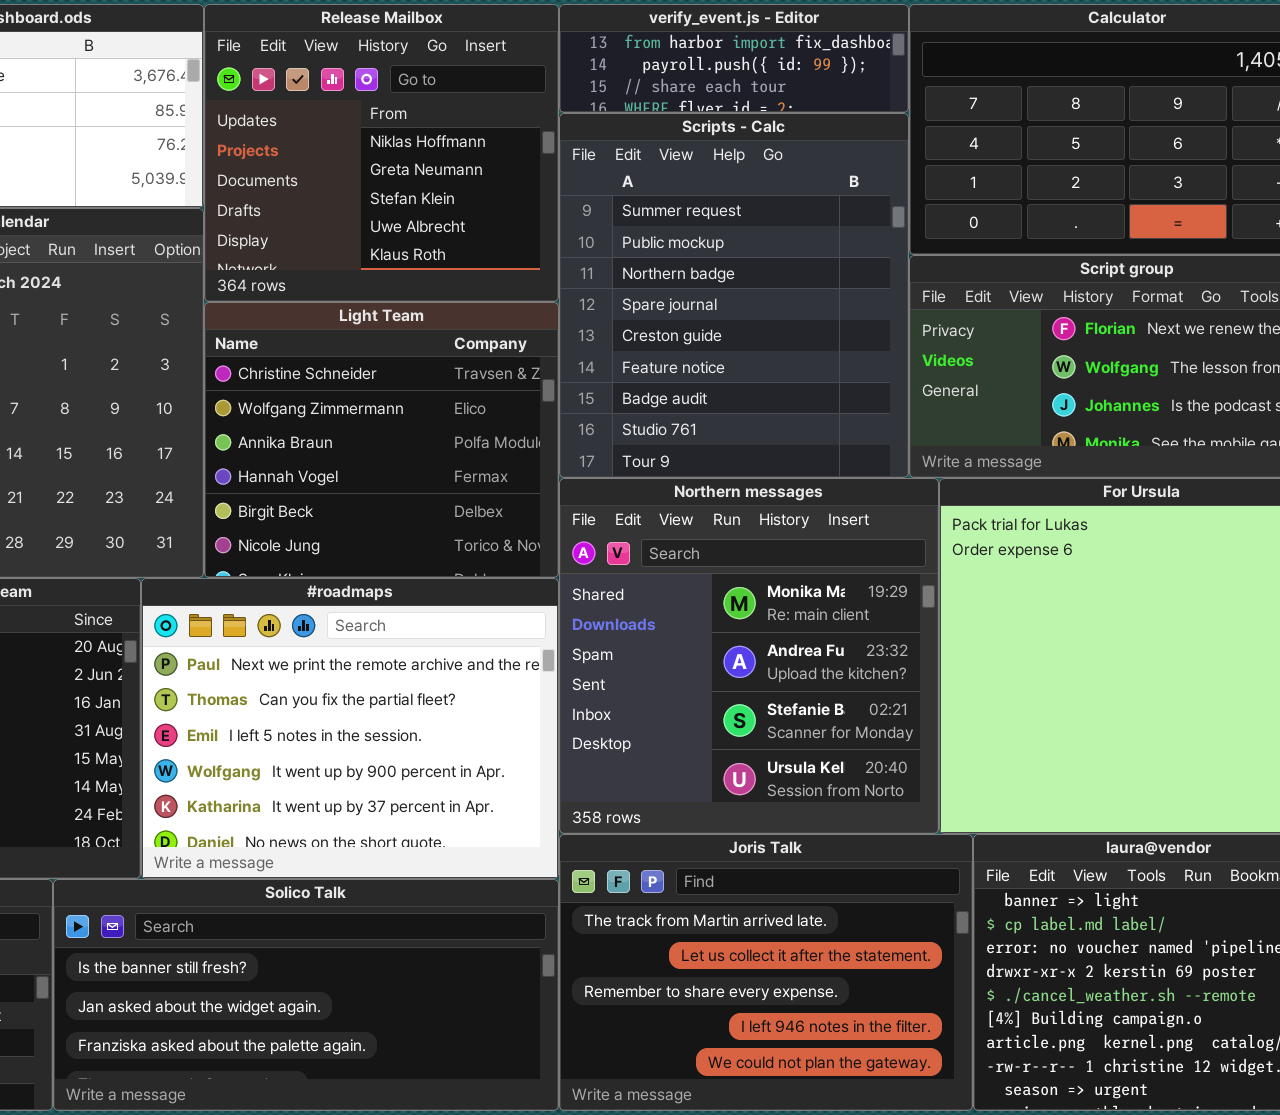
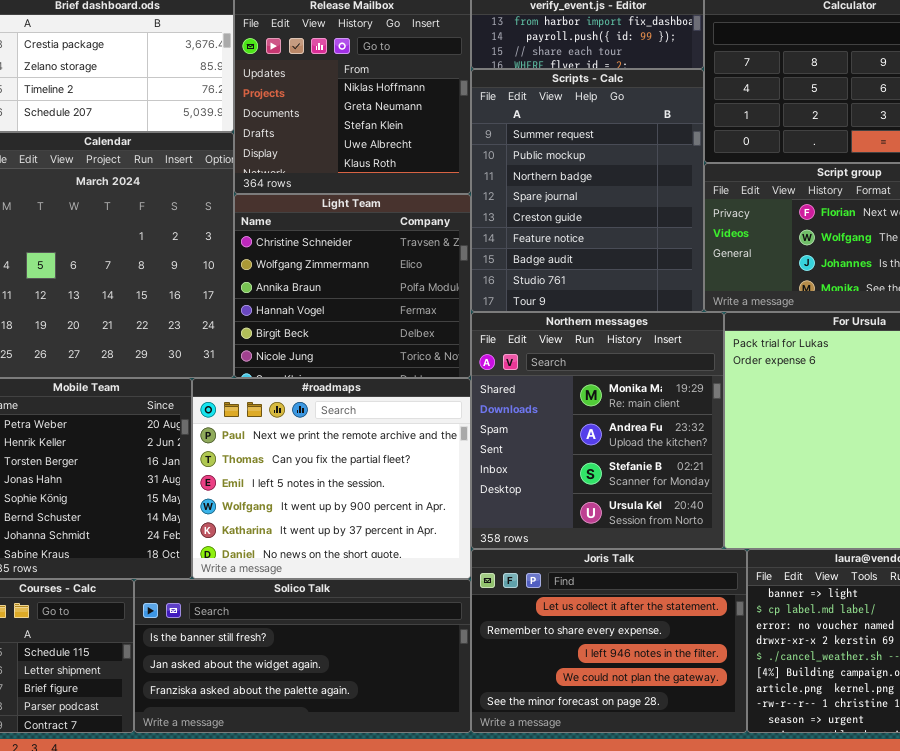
Joris Talk: [559,834,973,1111] -> [471,549,747,733], scrolled down 1 row

